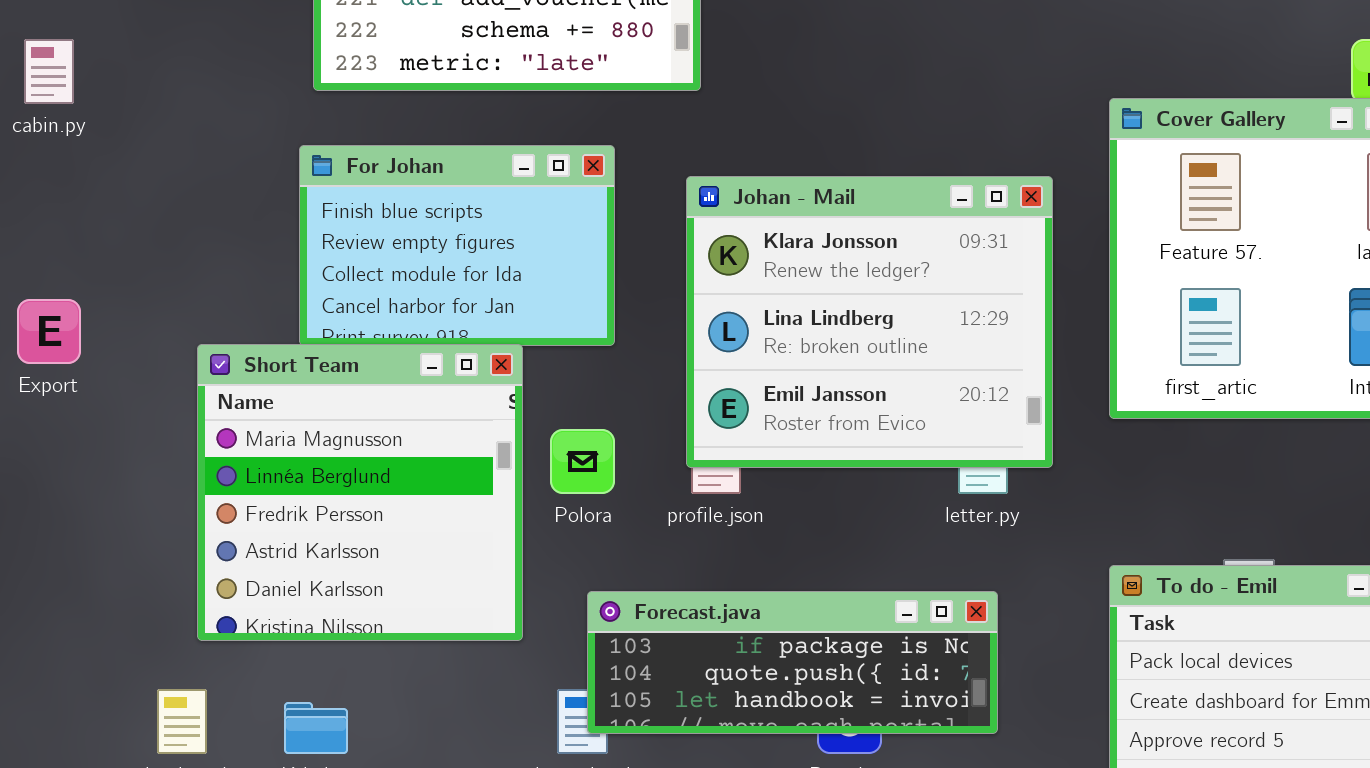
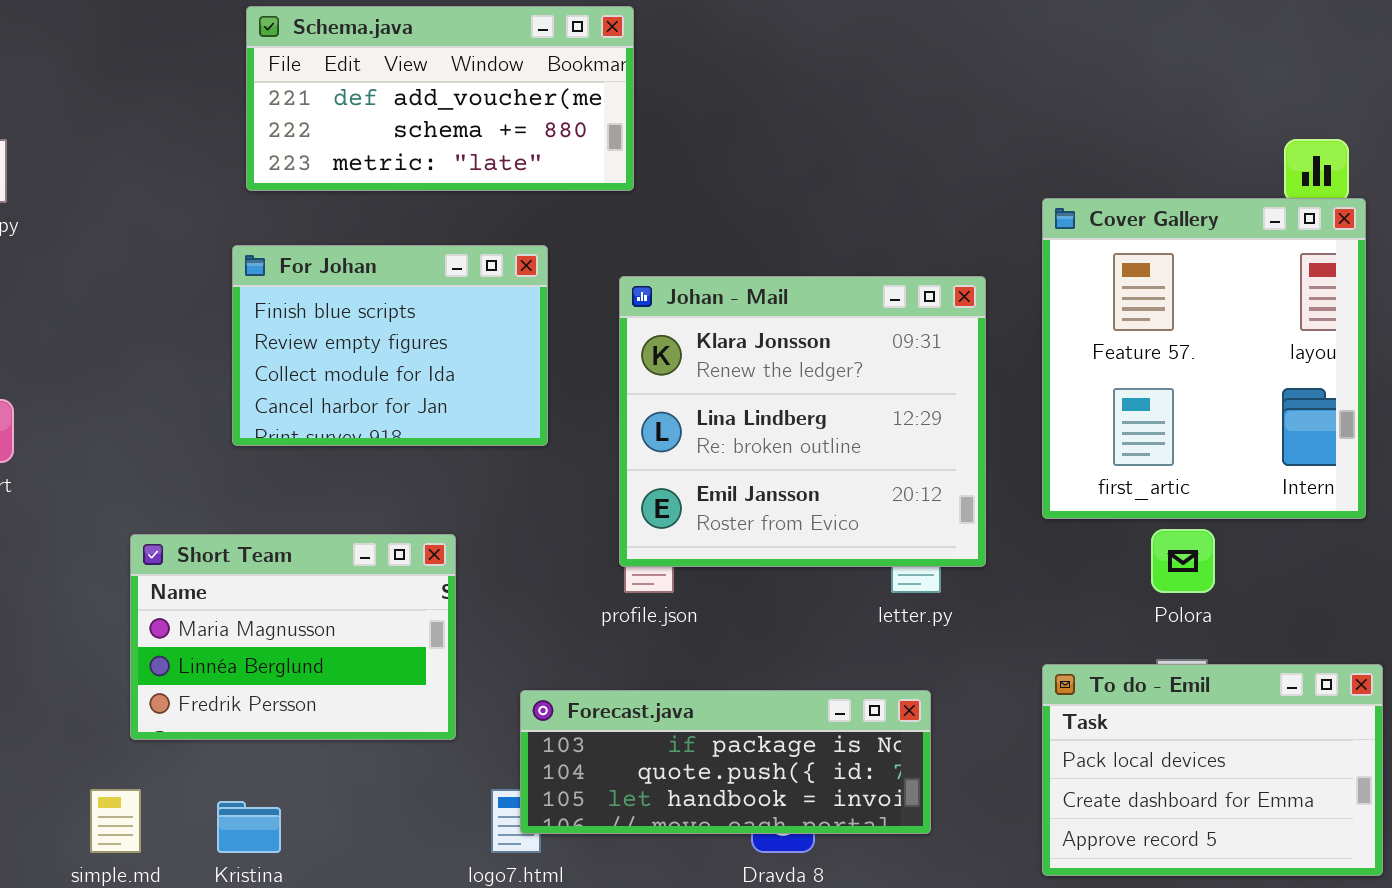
Short Team: [197,344,523,641] -> [130,534,456,740], resized
Polora: [550,429,615,494] -> [1151,529,1215,593], moved

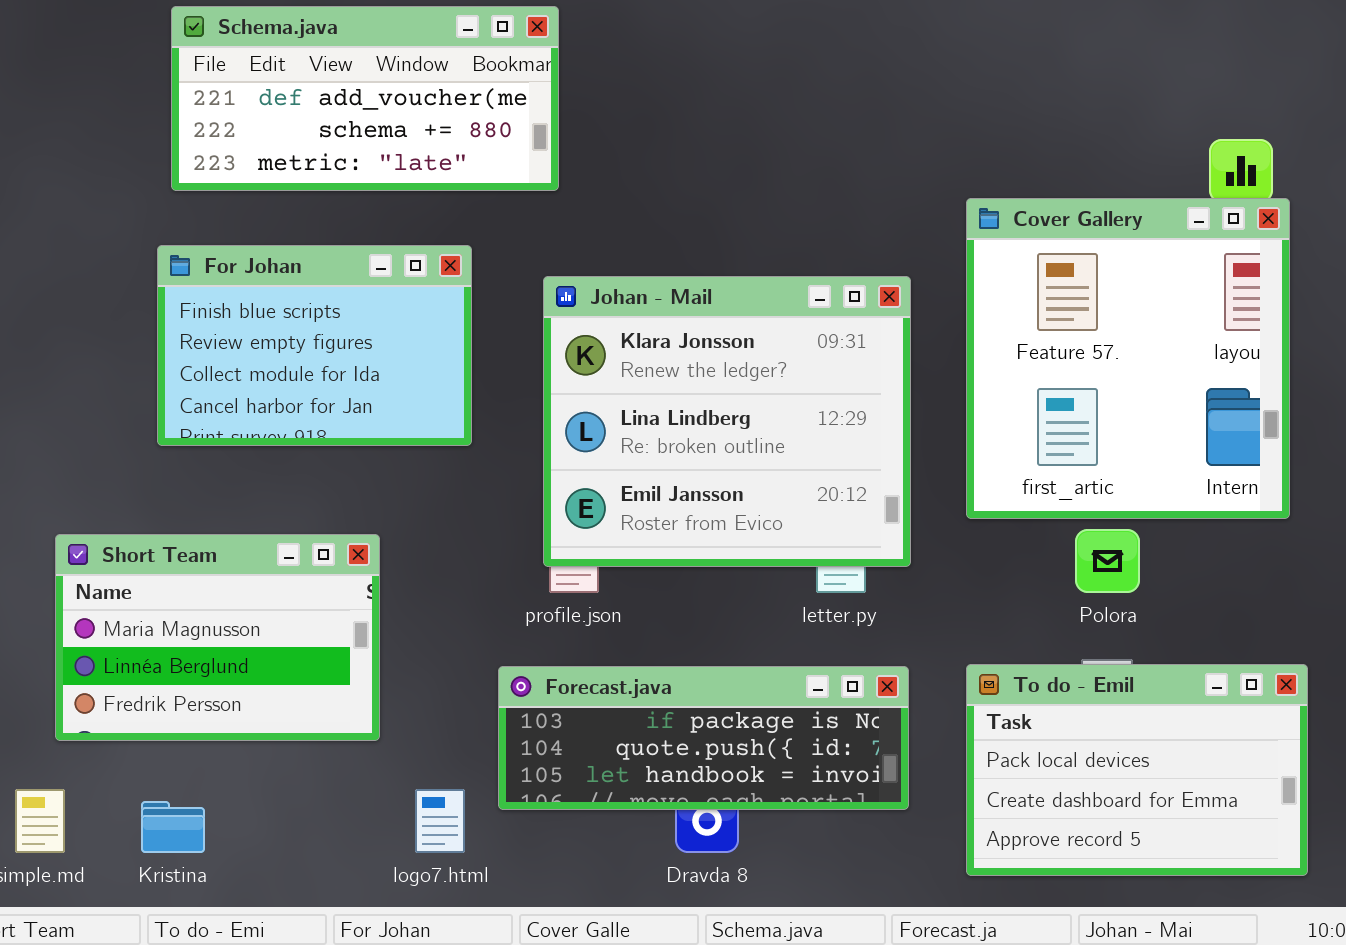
Forecast.java: [520,690,931,834] -> [498,666,909,810], moved

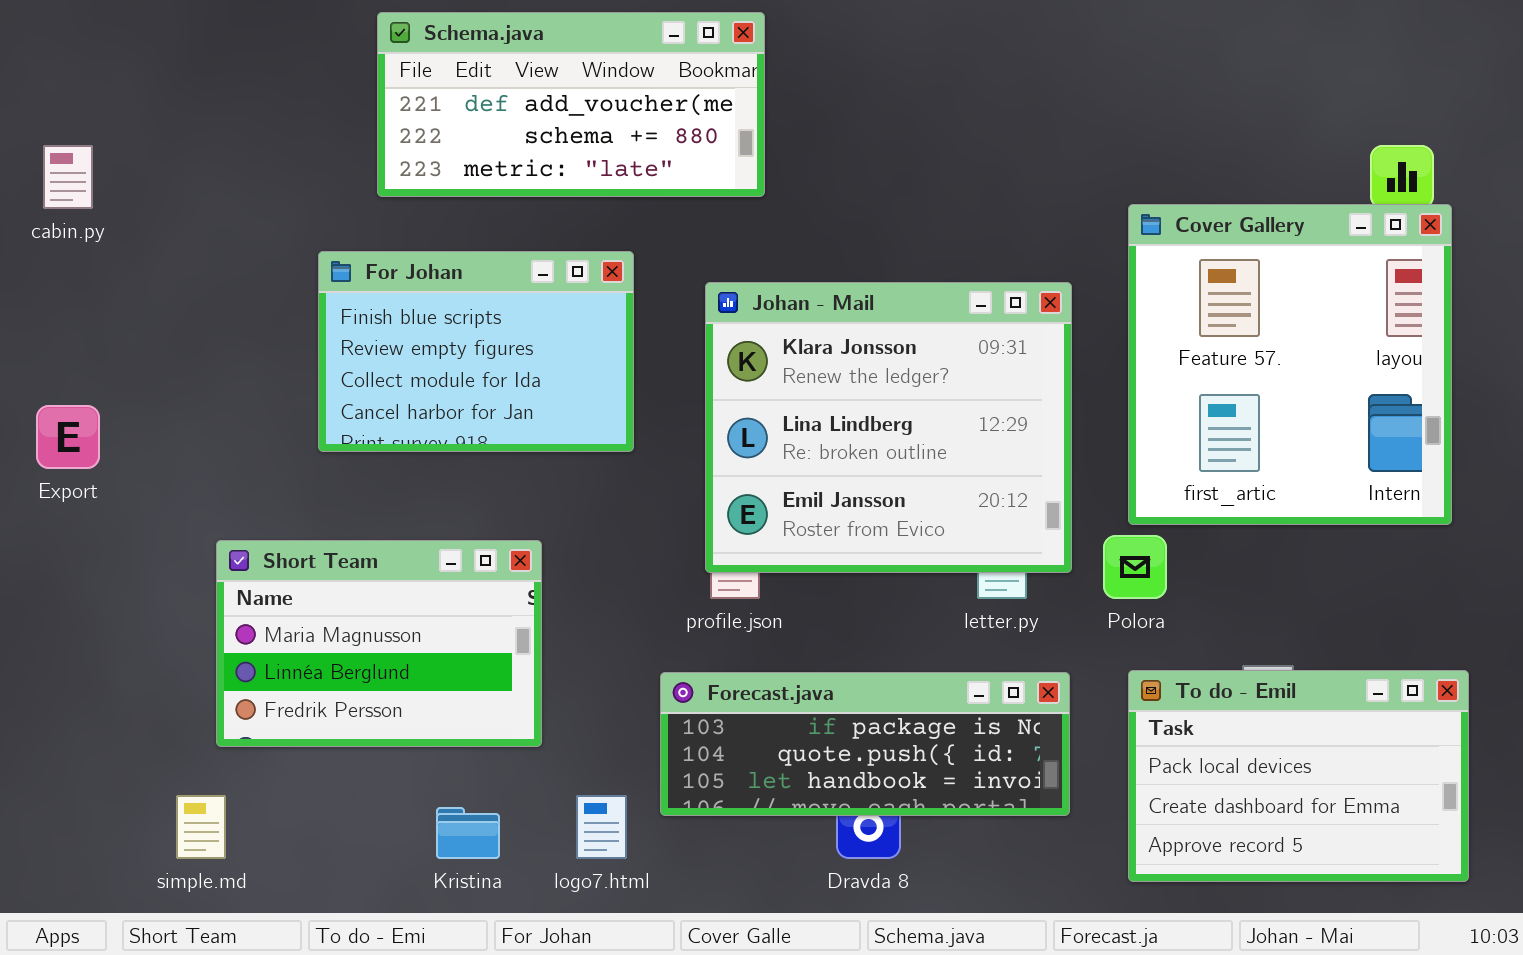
Schema.java: [171,6,559,191] -> [377,12,765,197], moved
Polora: [1075,529,1140,593] -> [1103,535,1167,599], moved
Kristina: [141,801,205,853] -> [436,807,500,859], moved

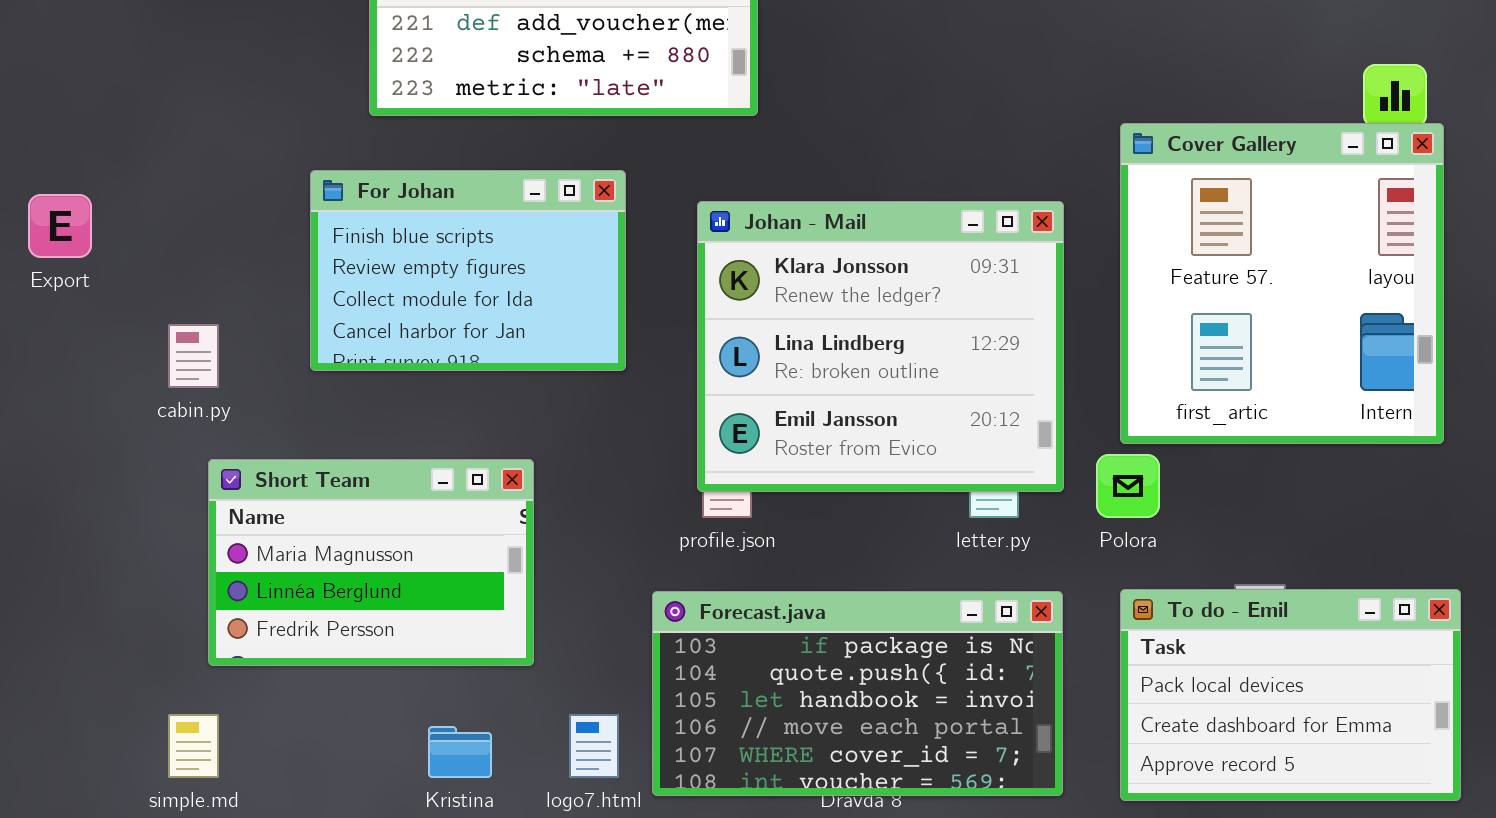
cabin.py: [43,145,93,209] -> [168,324,219,388], moved
Export: [36,405,100,469] -> [28,194,92,258], moved
Forecast.java: [660,672,1070,816] -> [652,591,1063,796], resized

